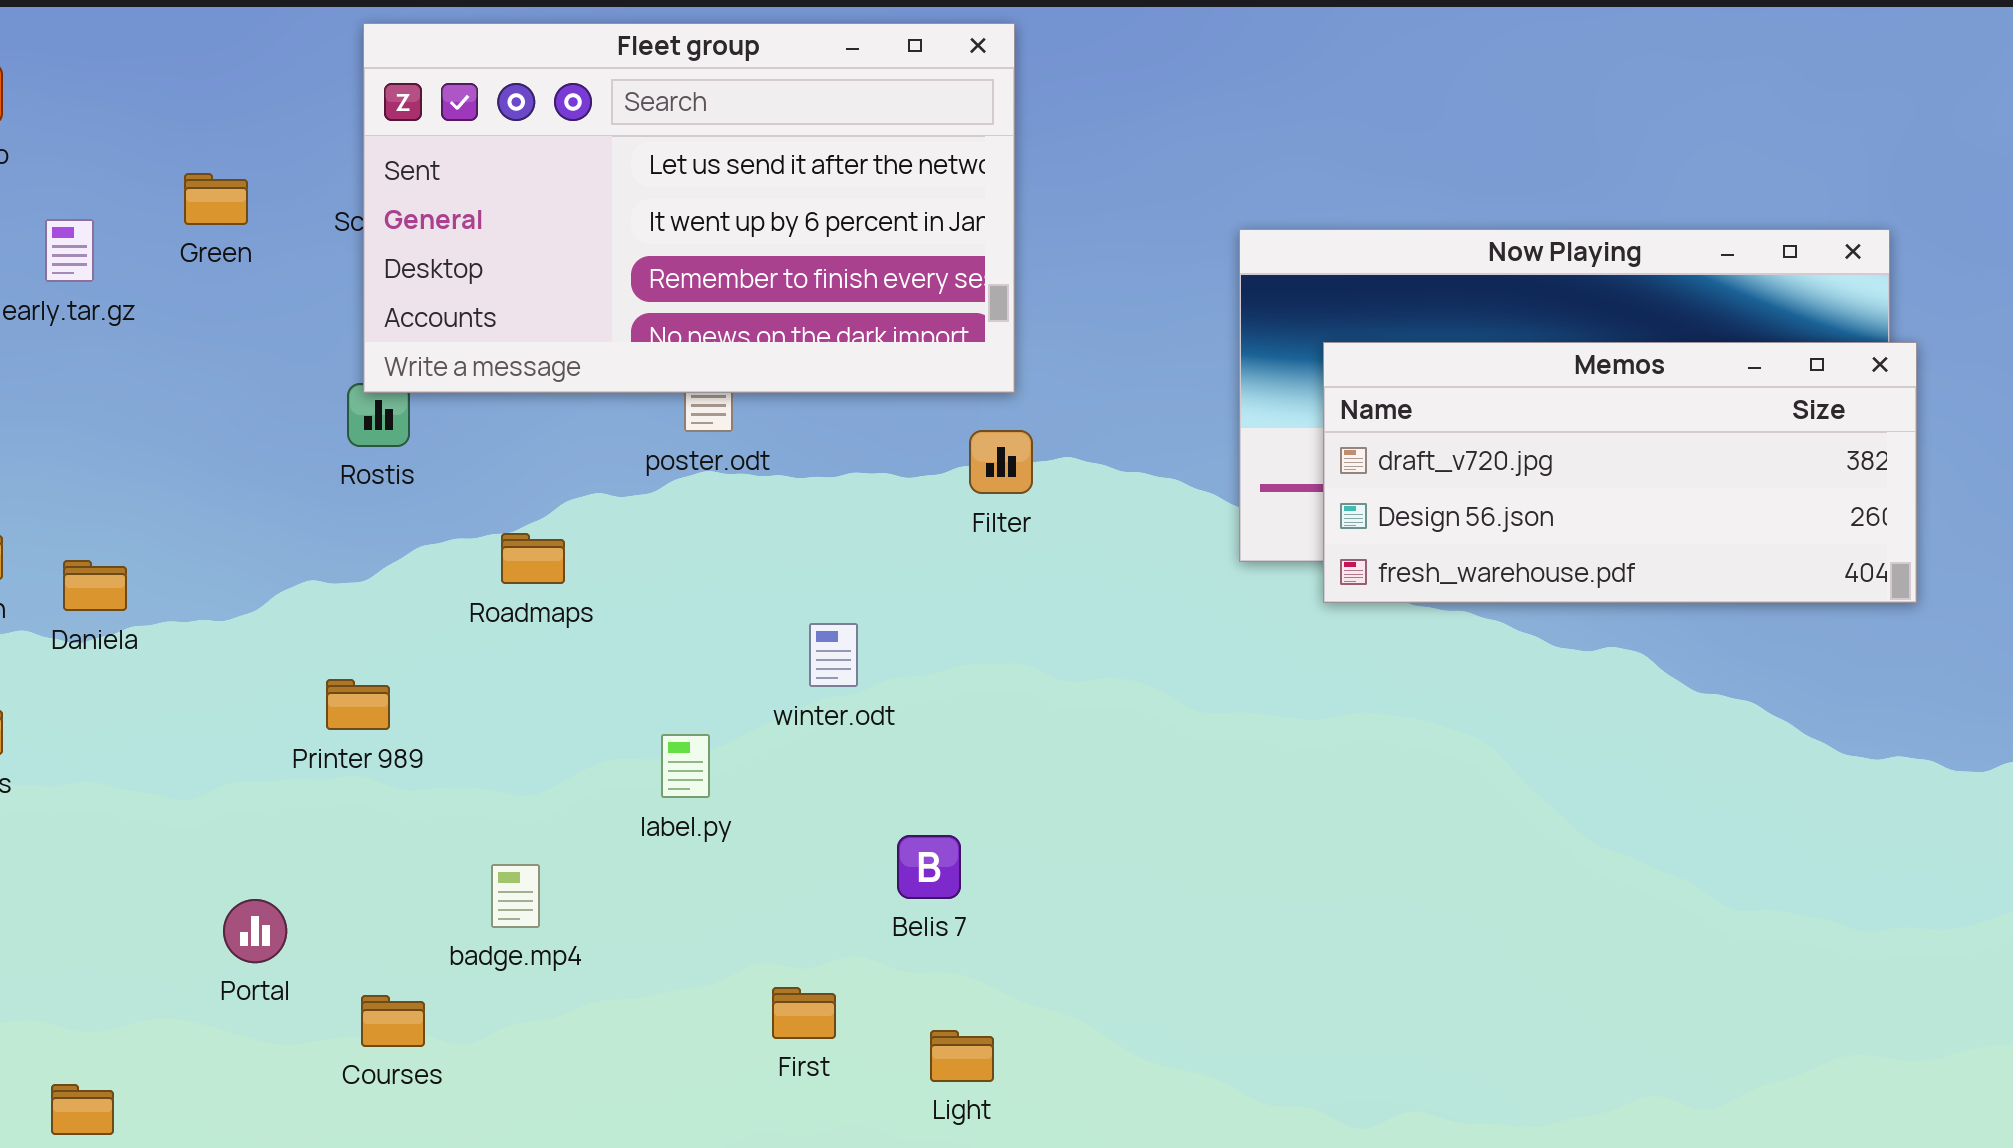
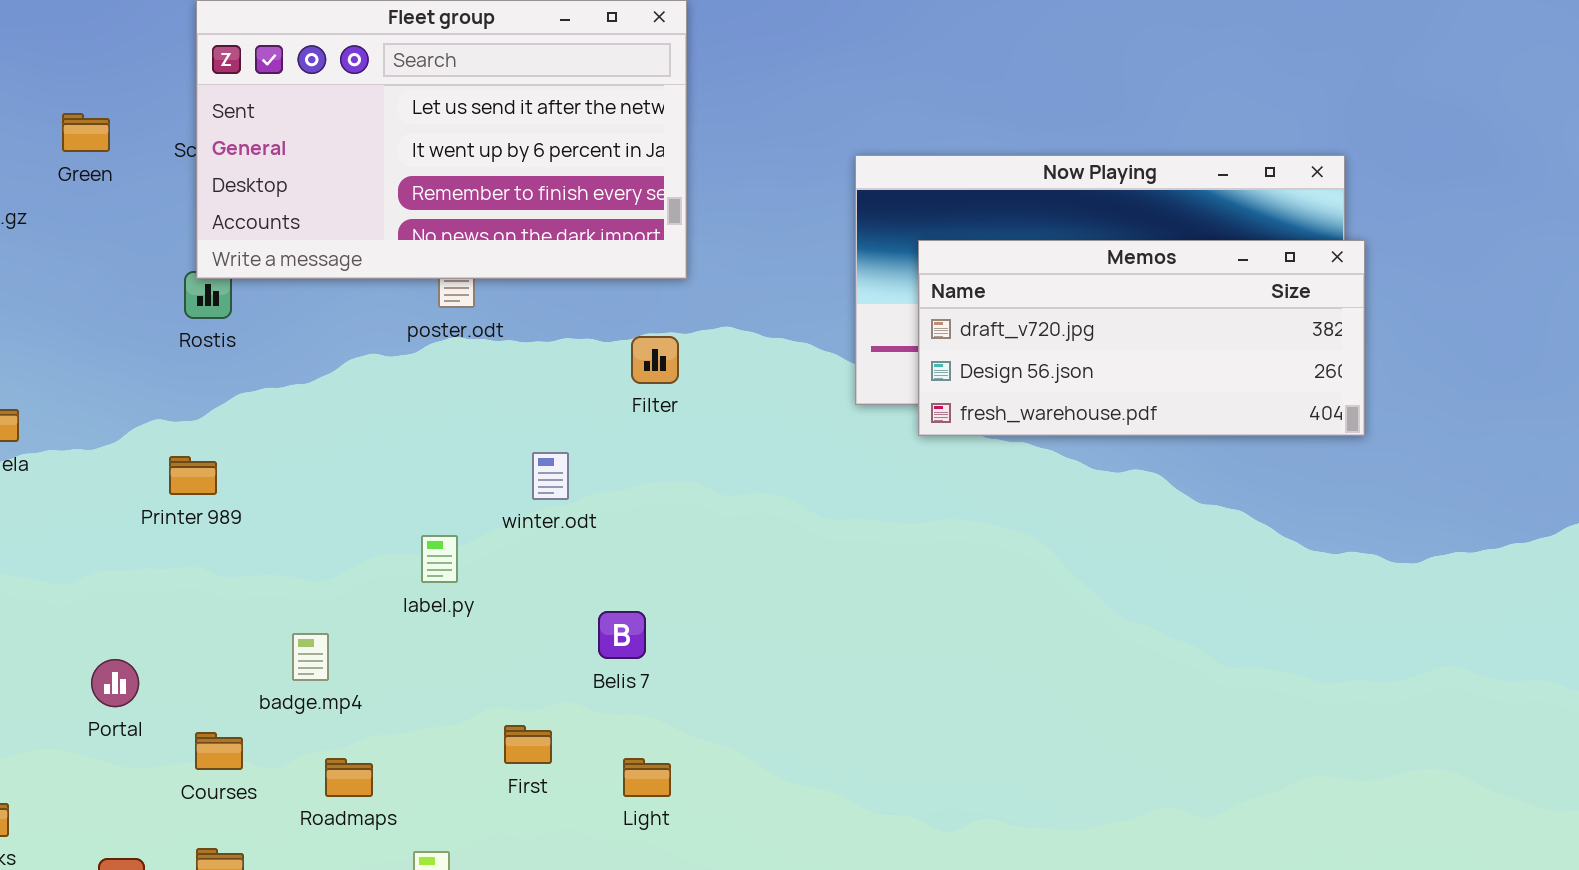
Filter: [969,430,1033,494] -> [631,336,679,384], moved
Roadmaps: [501,533,565,584] -> [325,758,373,797], moved
Printer 989: [326,679,390,730] -> [169,456,217,495], moved

